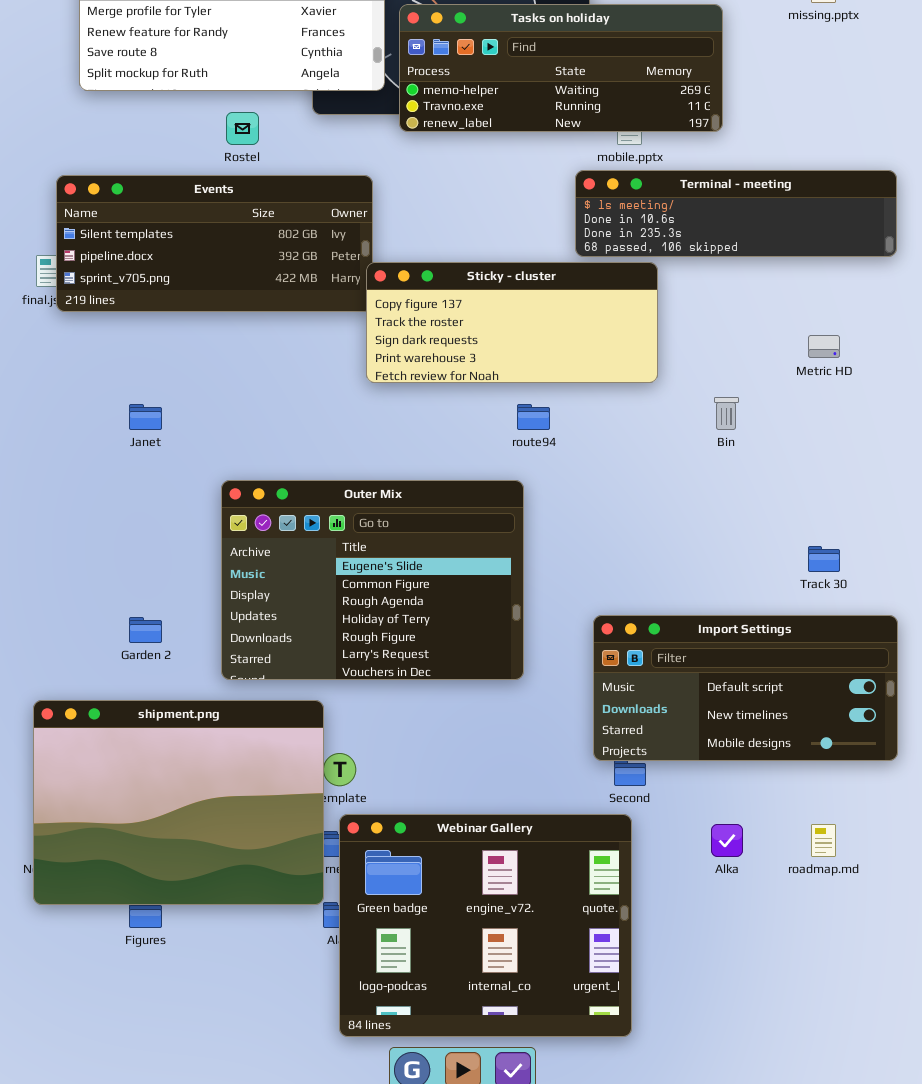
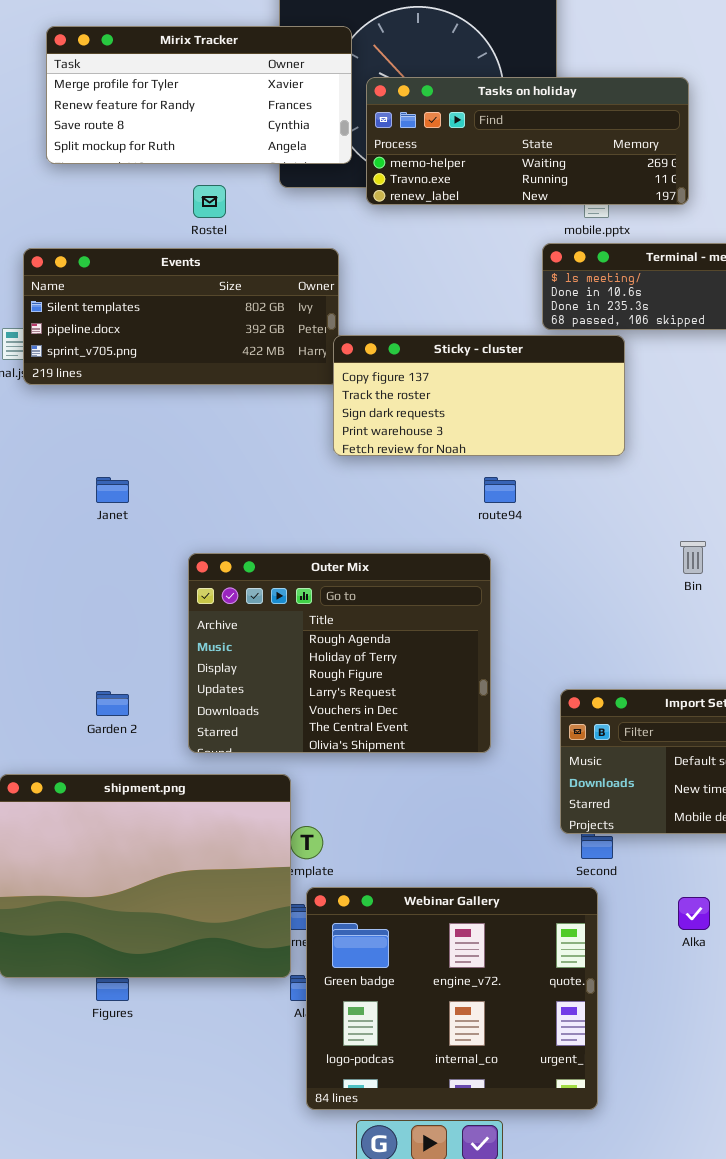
Bin: [714,397,739,430] -> [680,541,706,574], moved
Outer Mix: [221,480,524,680] -> [188,553,491,753], scrolled down 2 rows

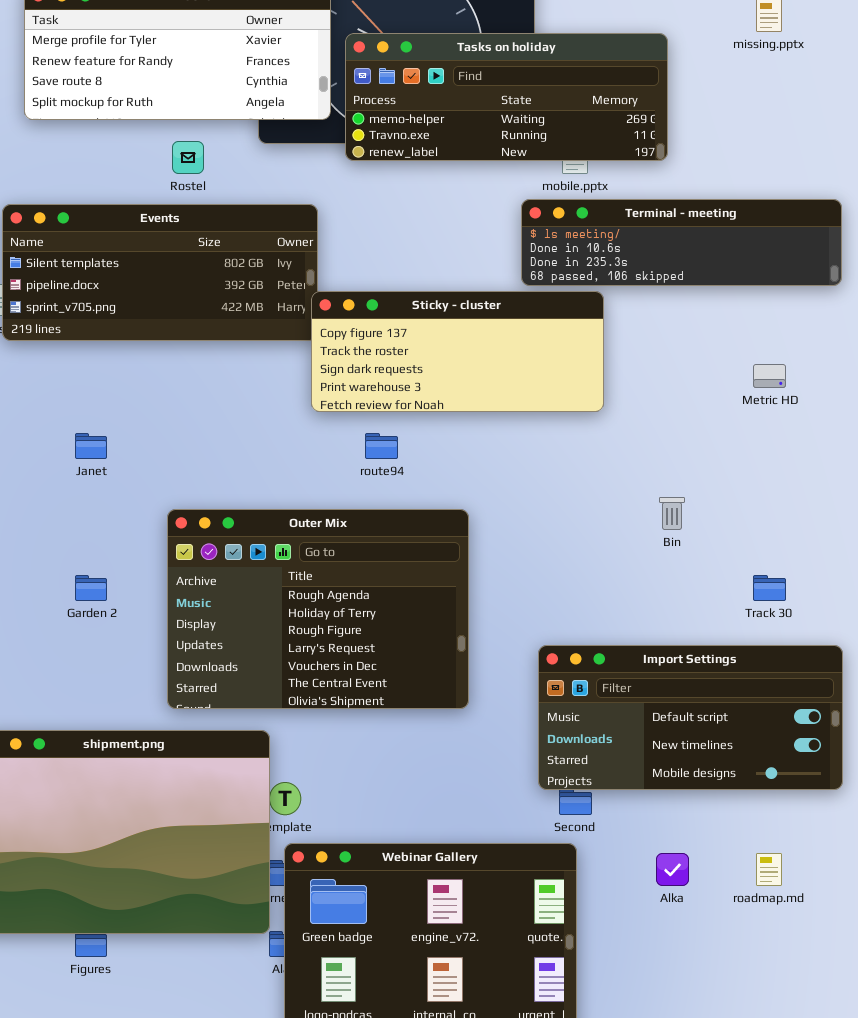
route94: [484,477,516,503] -> [365,433,398,459], moved
Garden 2: [96,691,129,716] -> [75,575,107,601], moved

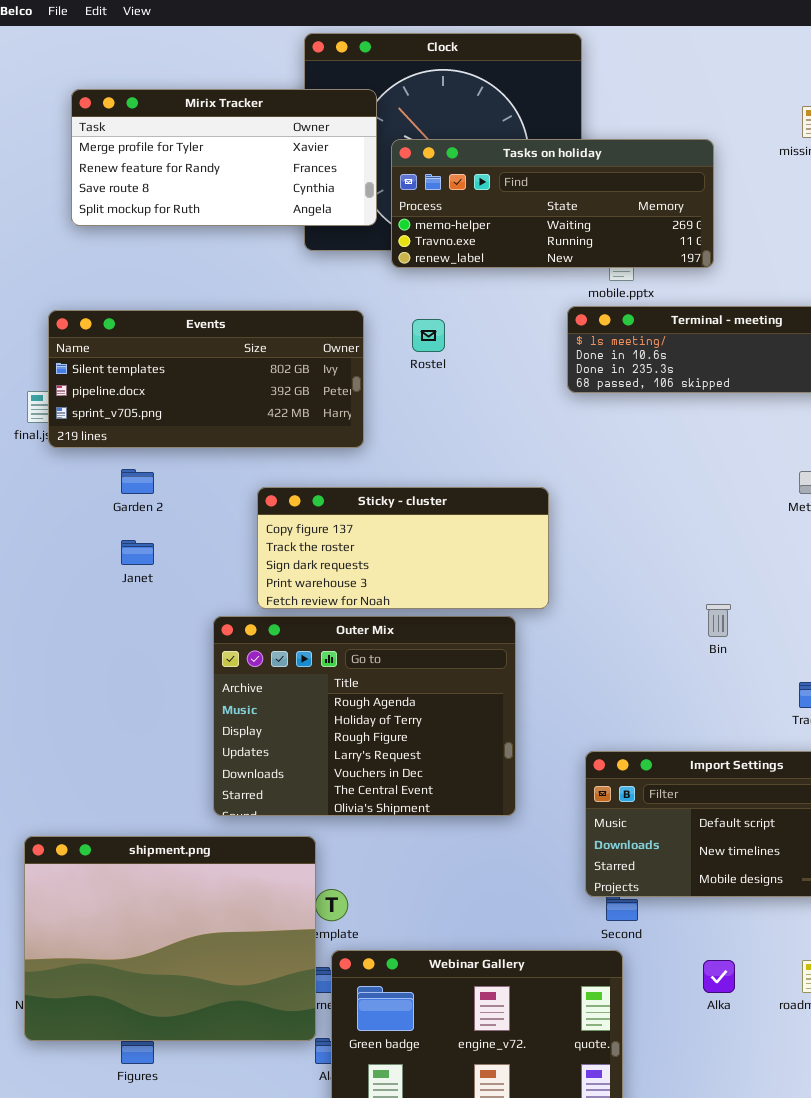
Rostel: [172,141,204,174] -> [412,319,445,352], moved
Sticky - cluster: [311,291,604,412] -> [257,487,549,609], moved
Garden 2: [75,575,107,601] -> [121,469,154,494], moved

